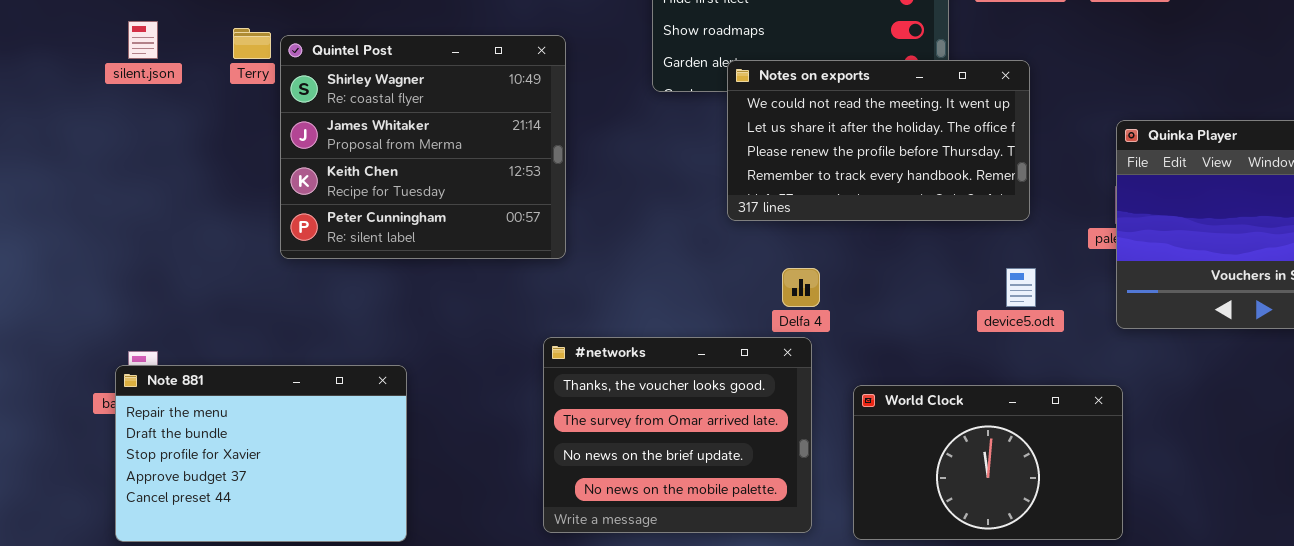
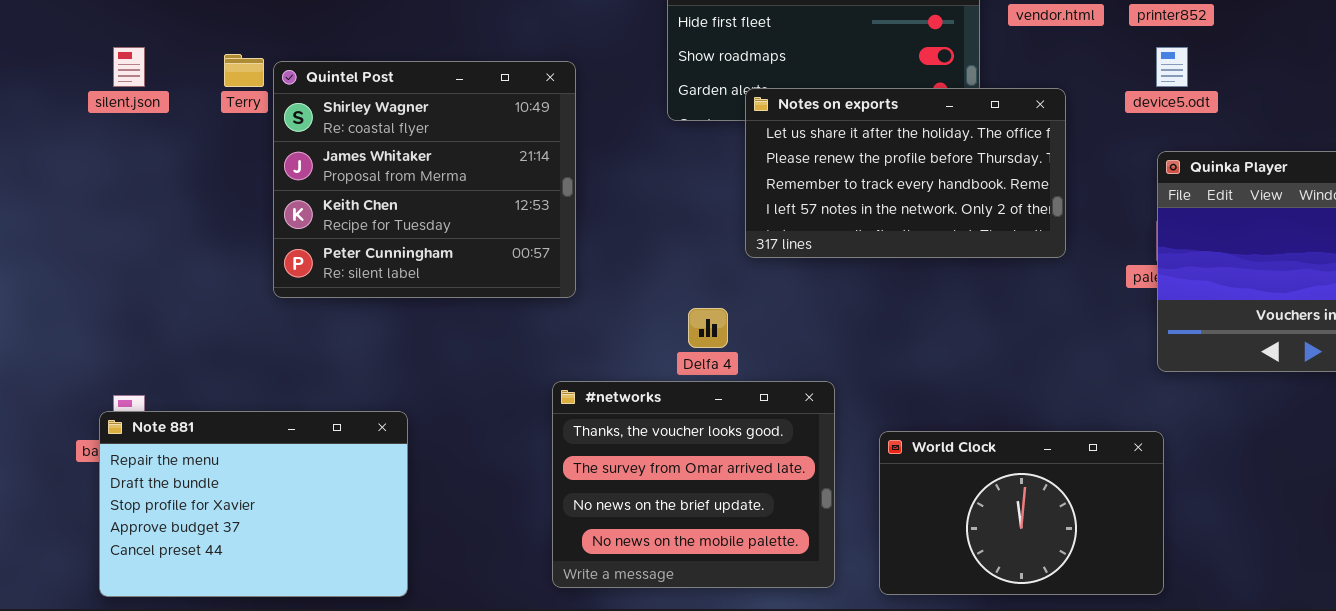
Notes on exports: [727,60,1030,221] -> [745,88,1066,258], scrolled down 1 row
Delfa 4: [782,268,820,307] -> [688,308,728,348], moved
device5.odt: [1006,268,1036,307] -> [1156,47,1188,87], moved

